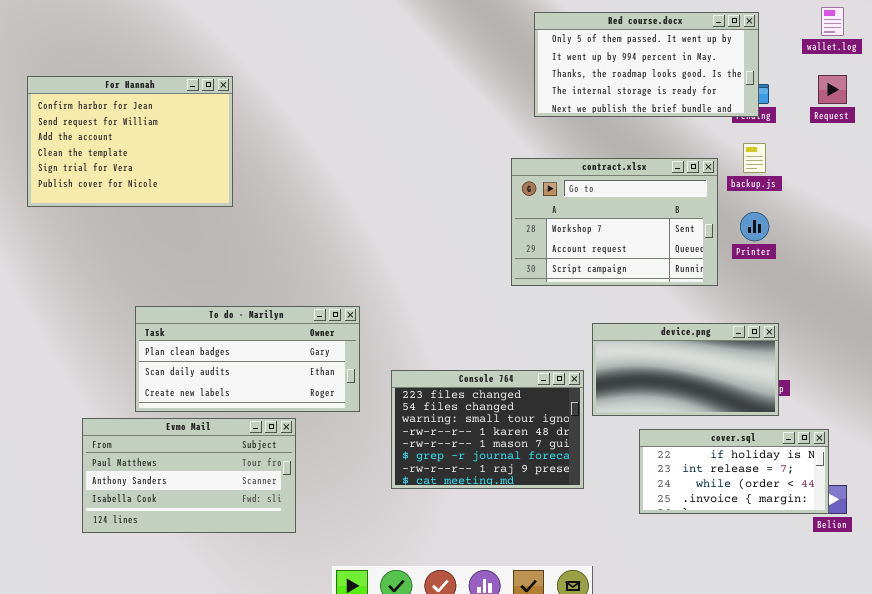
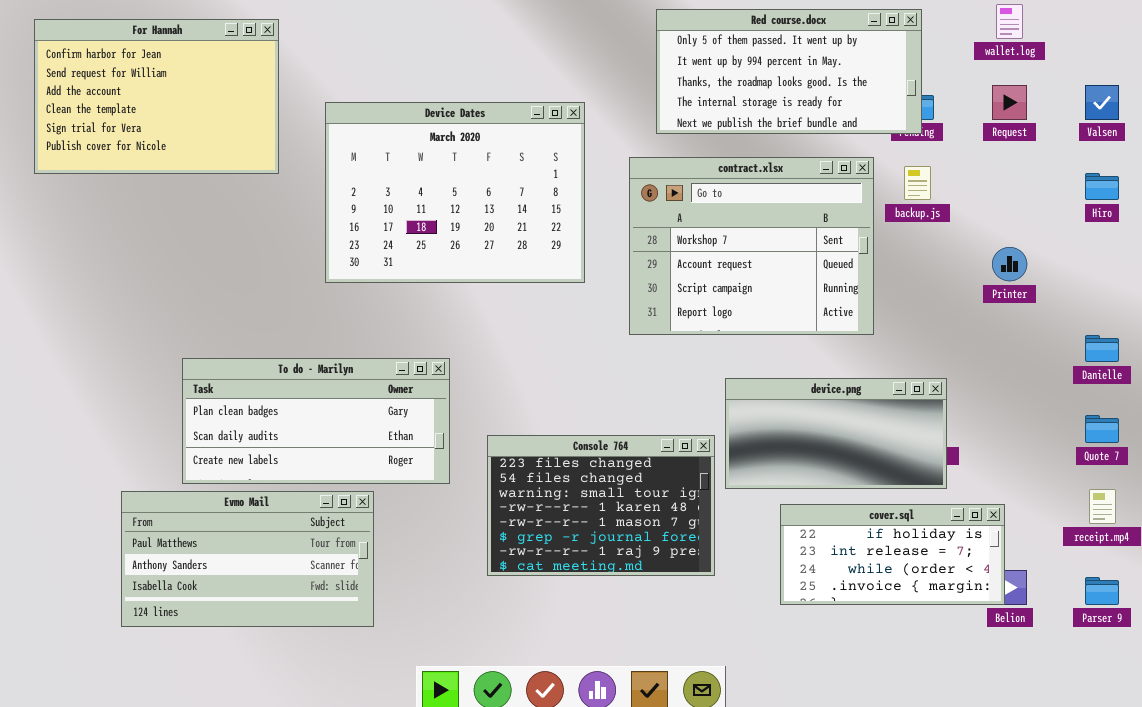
For Hannah: [27,76,233,207] -> [34,19,279,174], moved
Device Dates: none -> [325,102,585,283], opened
contract.xlsx: [511,158,718,286] -> [629,157,874,335], resized
Printer: [740,212,769,241] -> [992,247,1027,281], moved

